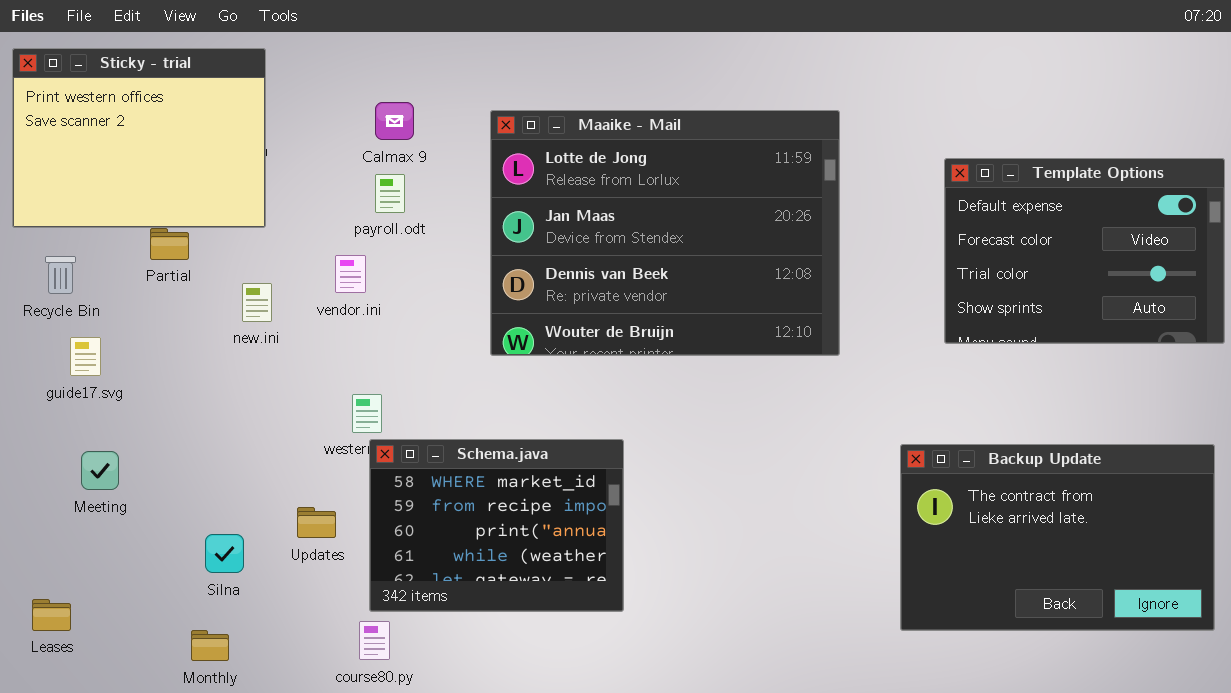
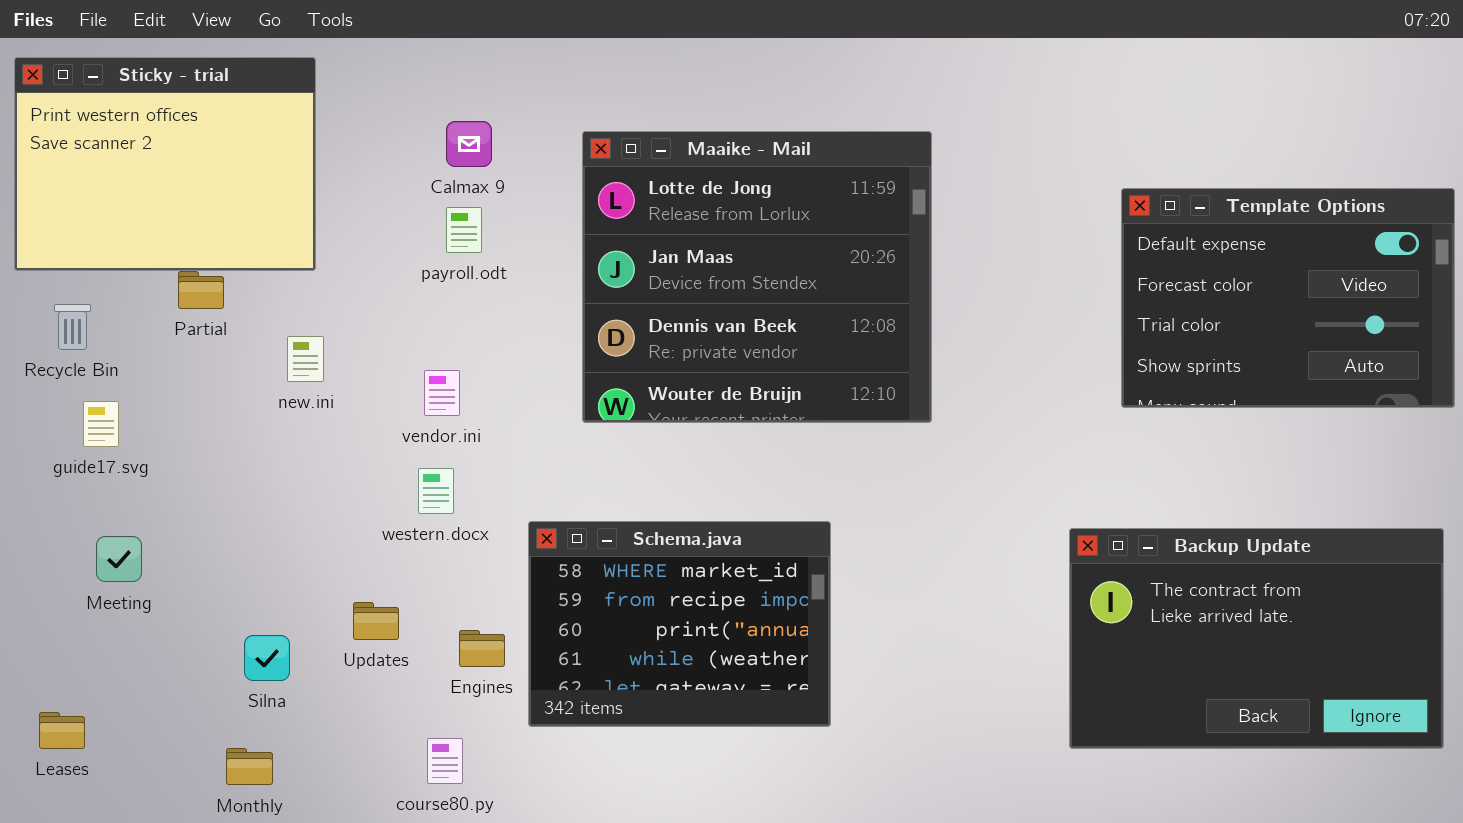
Maaike - Mail: [490,110,840,356] -> [582,131,932,423], resized
vendor.ini: [335,255,366,293] -> [424,370,460,416], moved
Schema.java: [369,439,624,612] -> [528,521,831,727], moved

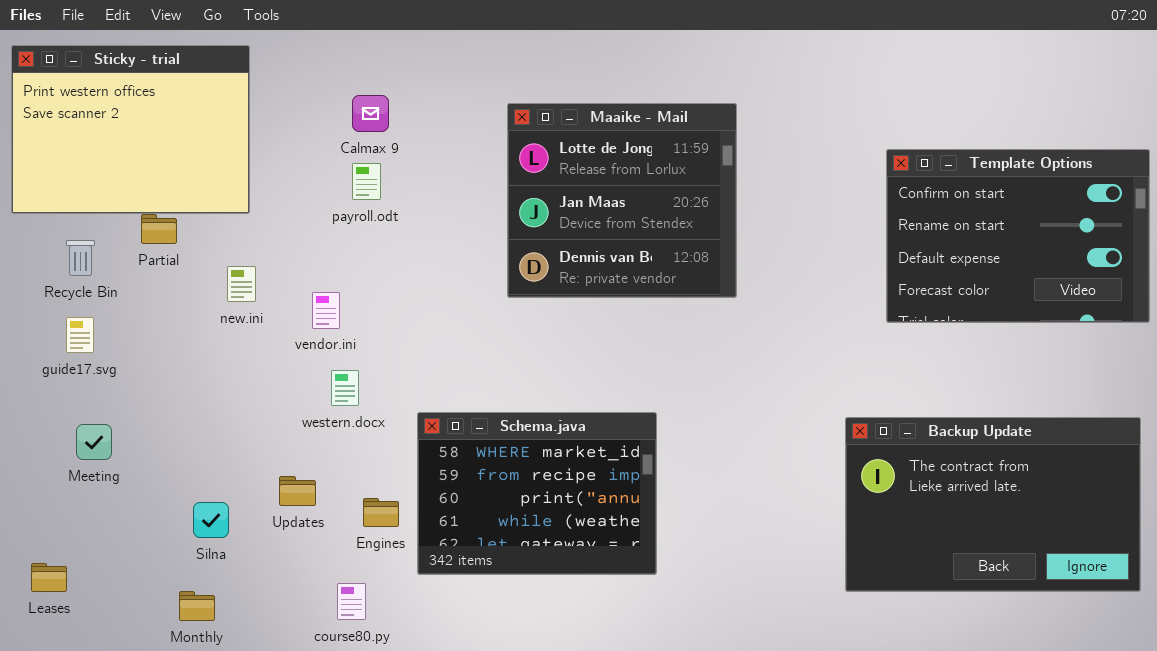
Maaike - Mail: [582,131,932,423] -> [507,103,737,298], resized
Template Options: [1121,188,1455,408] -> [886,149,1150,323], scrolled up 2 rows
Recycle Bin: [54,304,91,350] -> [66,240,95,276], moved
vendor.ini: [424,370,460,416] -> [312,292,340,329], moved

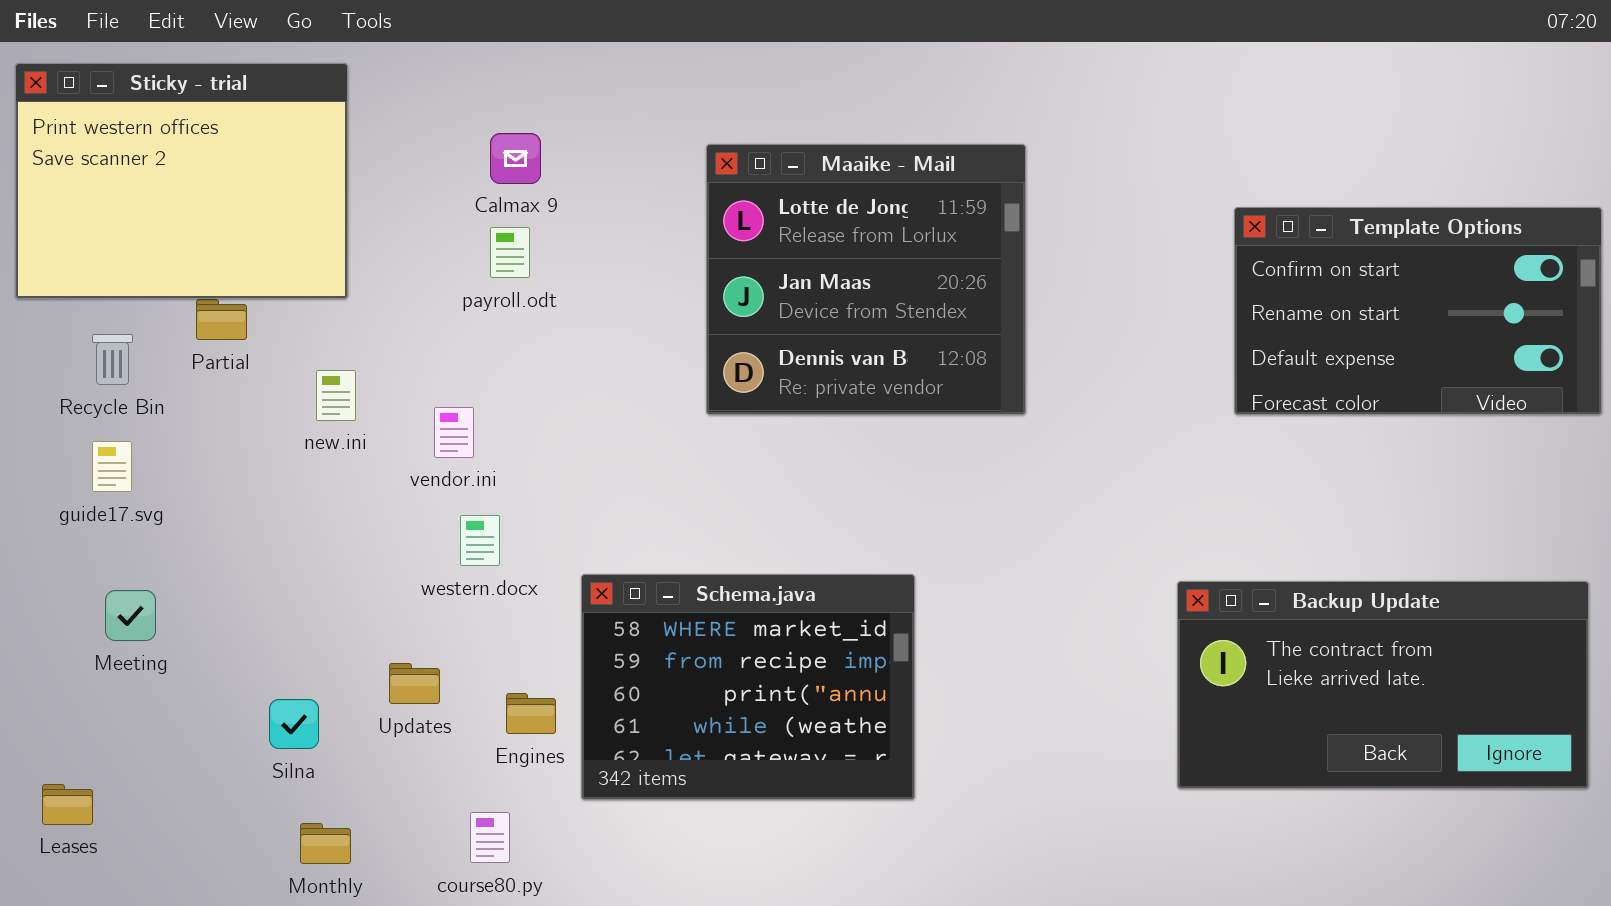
Template Options: [886,149,1150,323] -> [1234,207,1602,415], resized
Backup Update: [845,417,1141,592] -> [1177,581,1589,789], resized
Monthly: [179,591,215,621] -> [300,823,351,864], moved

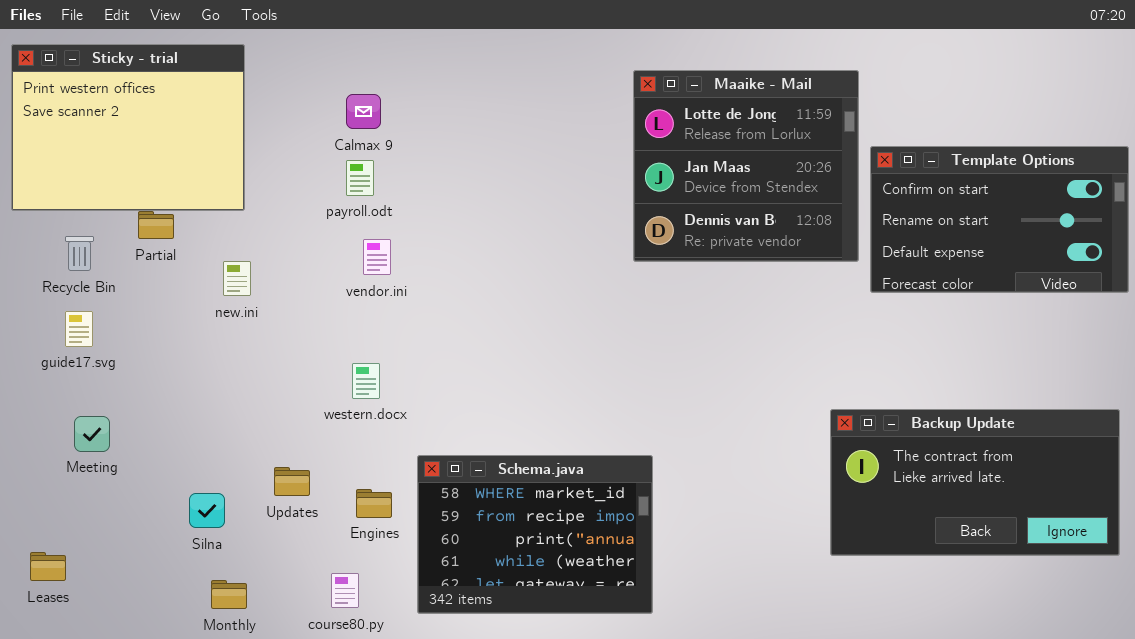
Maaike - Mail: [706,144,1026,415] -> [633,70,859,262], moved
vendor.ini: [434,407,474,458] -> [363,239,391,275], moved
western.docx: [460,515,500,566] -> [352,363,380,399], moved
Schema.java: [581,574,915,800] -> [417,455,653,614], moved

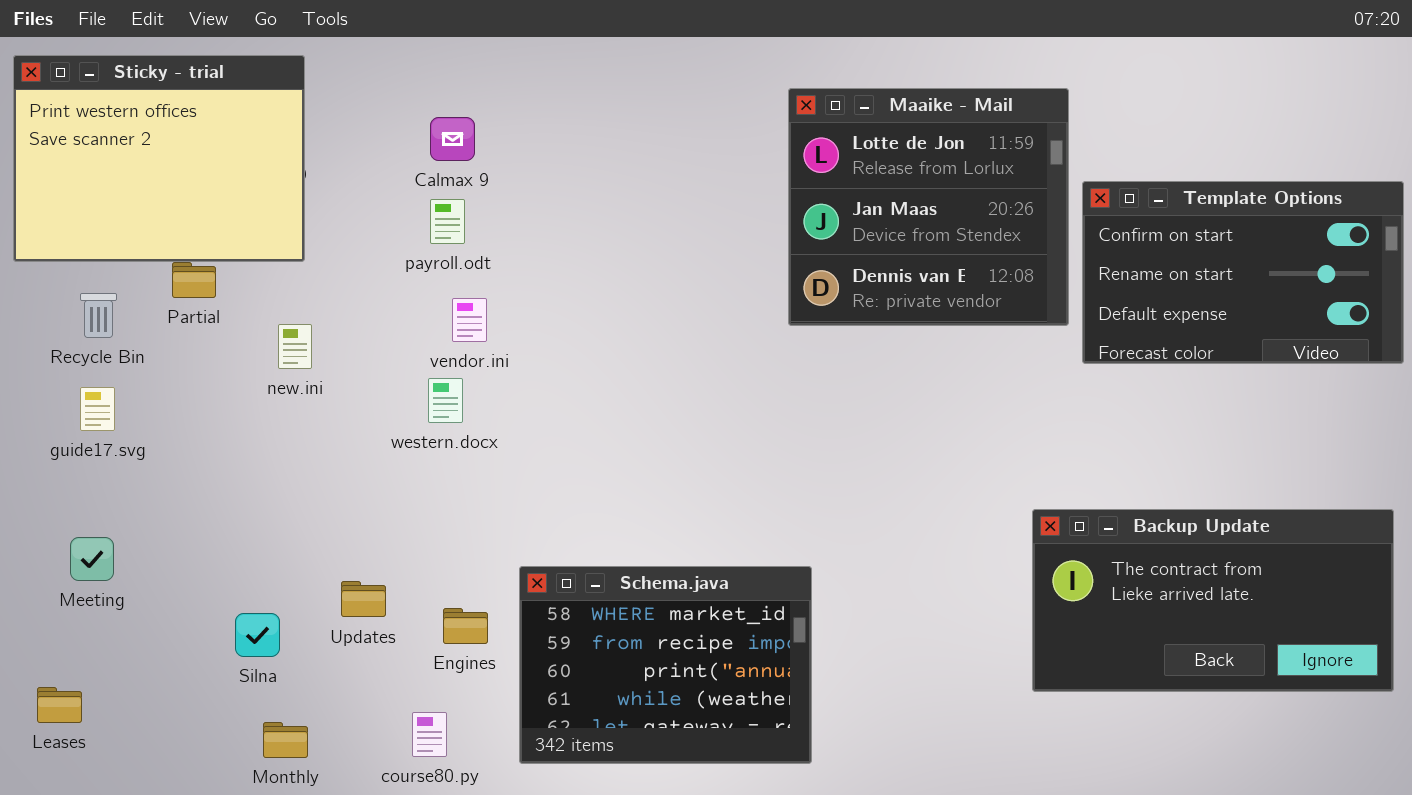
western.docx: [352,363,380,399] -> [428,378,463,423], moved
Meeting: [74,416,110,452] -> [70,537,114,581], moved

